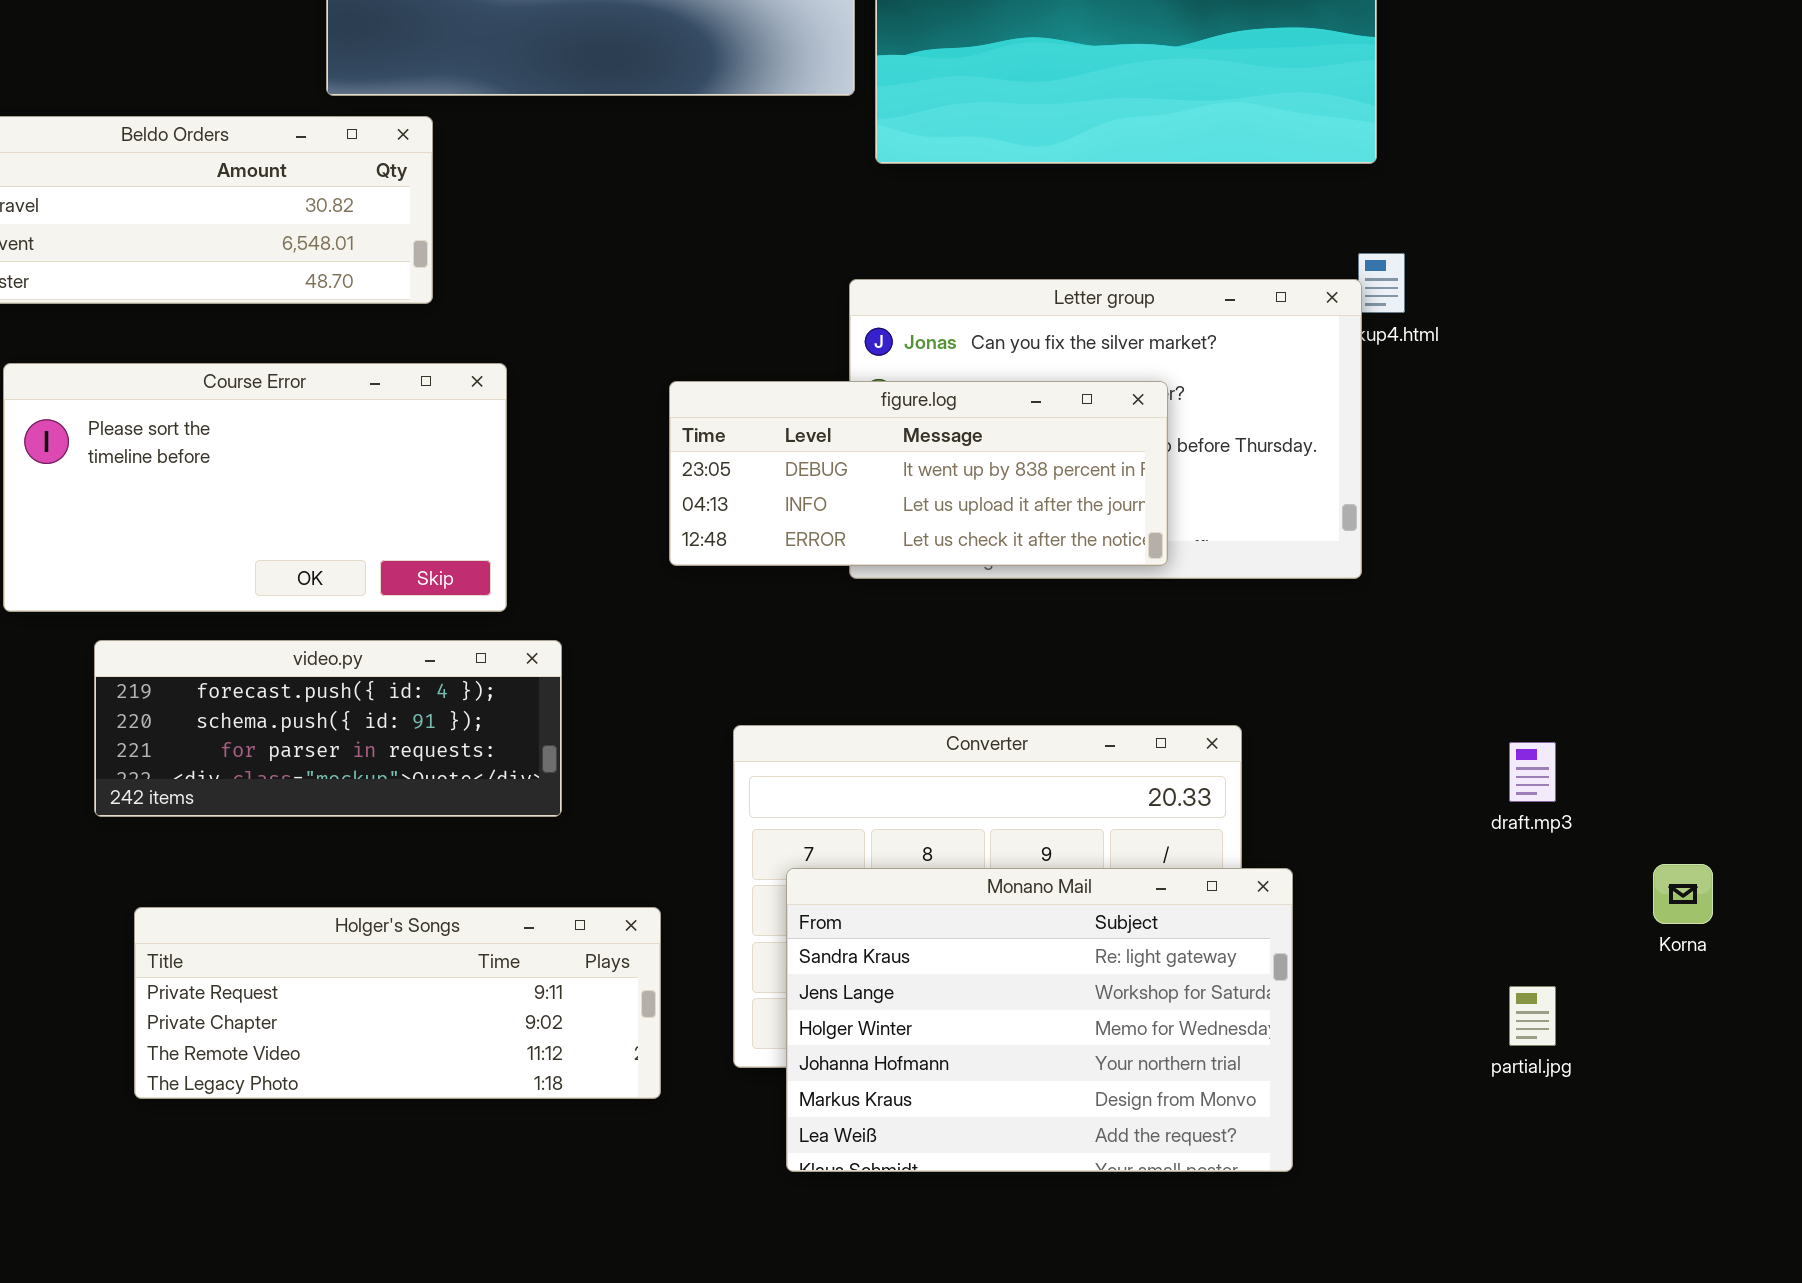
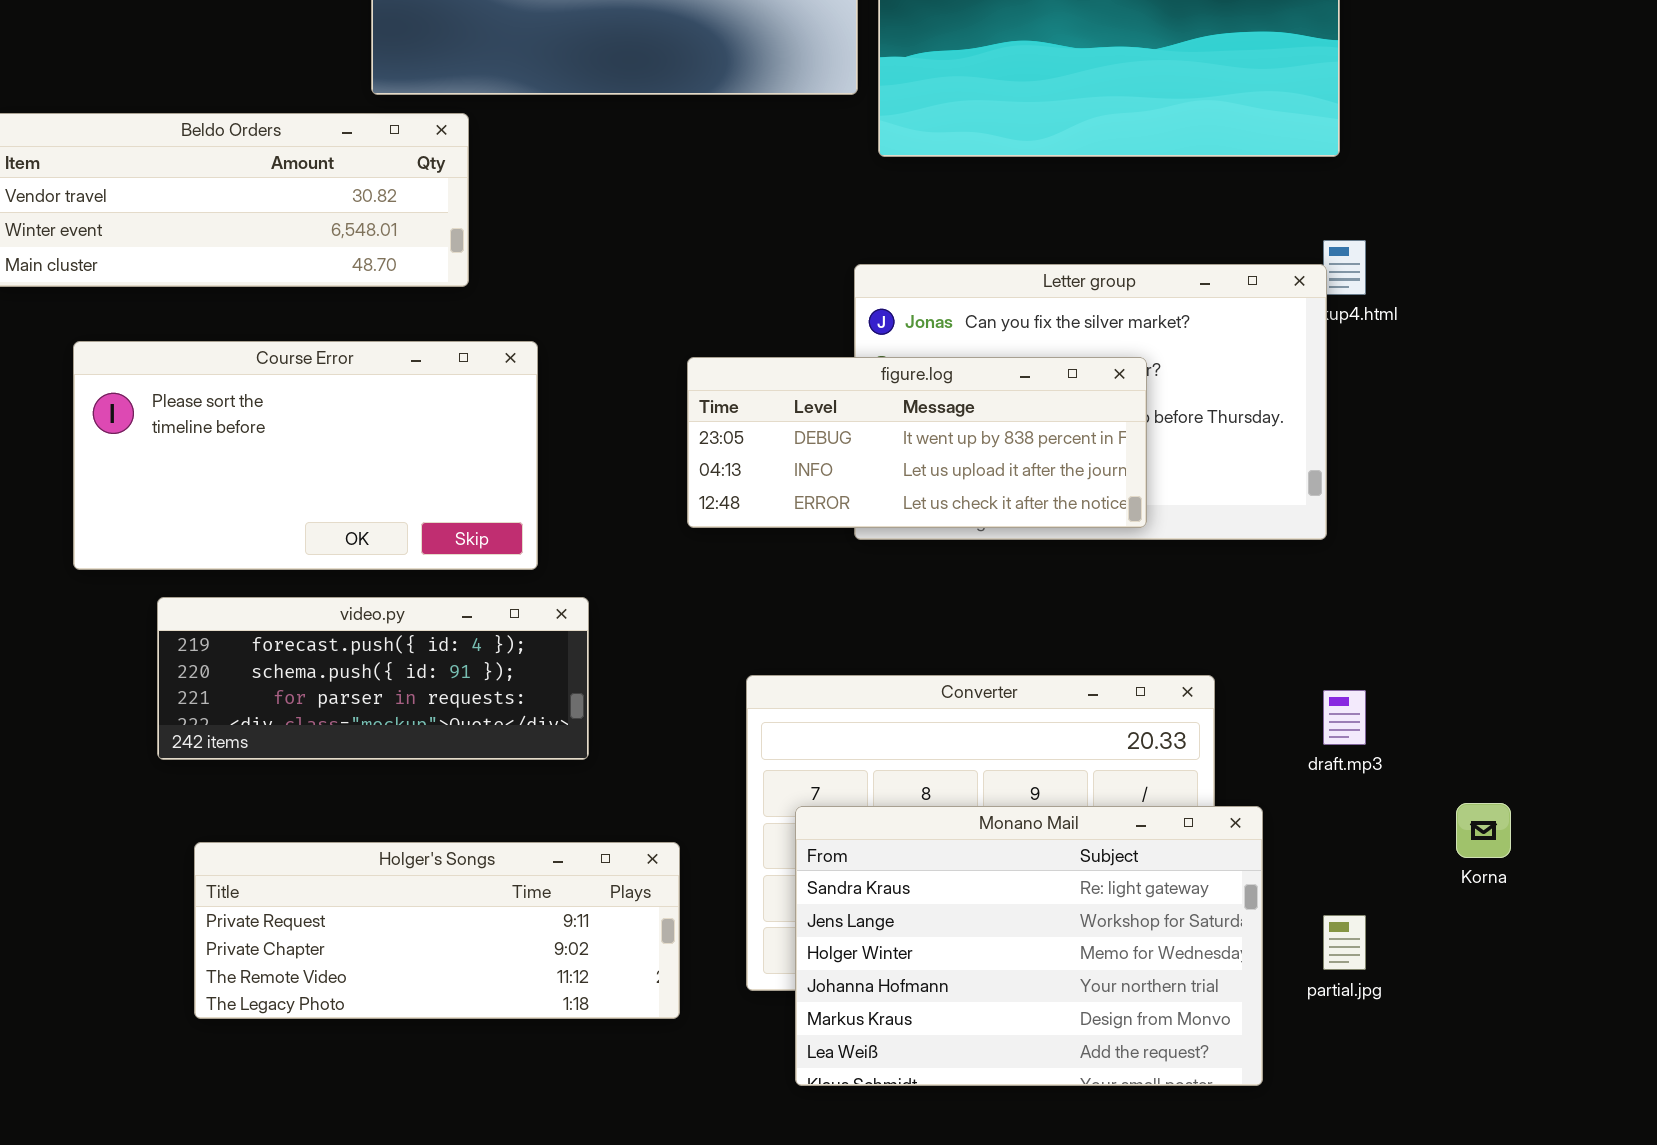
draft.mp3: [1509,742,1556,802] -> [1323,690,1366,745], moved
Korna: [1653,864,1713,924] -> [1456,803,1511,858], moved
partial.jpg: [1509,986,1556,1046] -> [1323,915,1366,970], moved

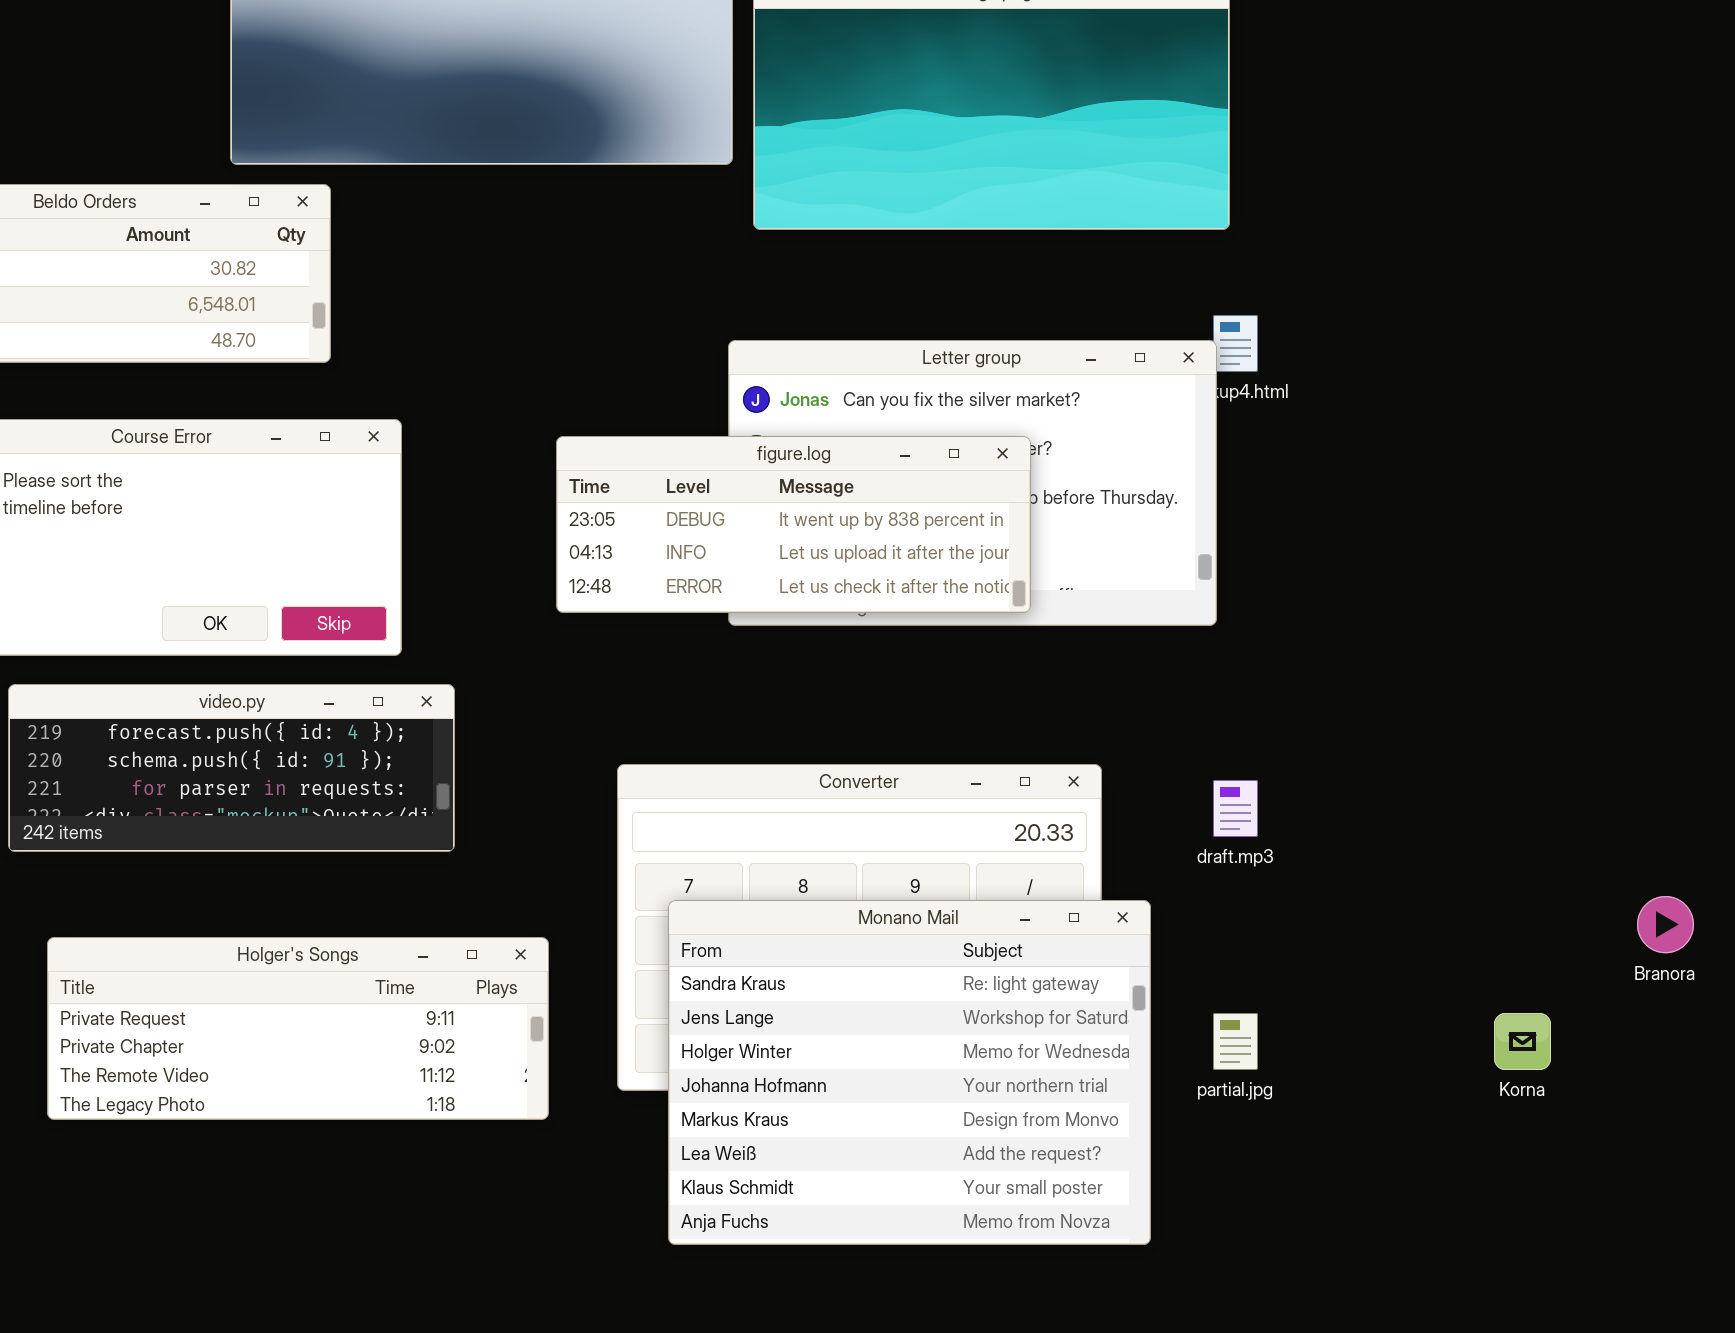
Korna: [1456,803,1511,858] -> [1494,1013,1551,1070], moved
Monano Mail: [795,806,1263,1086] -> [668,900,1151,1245], resized

